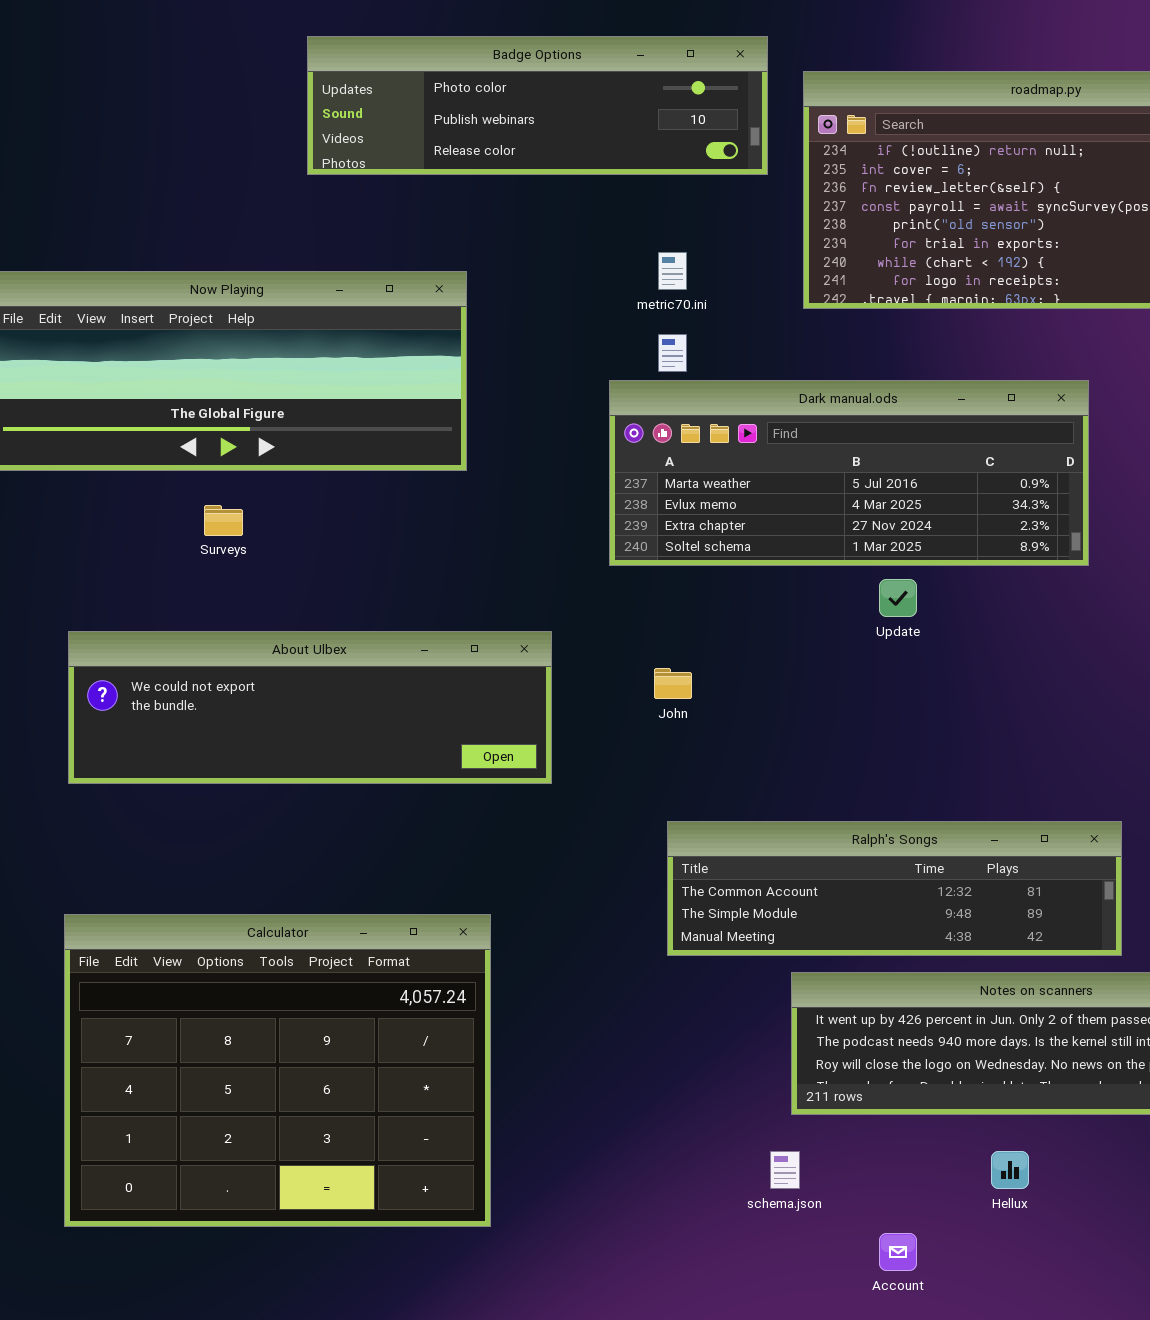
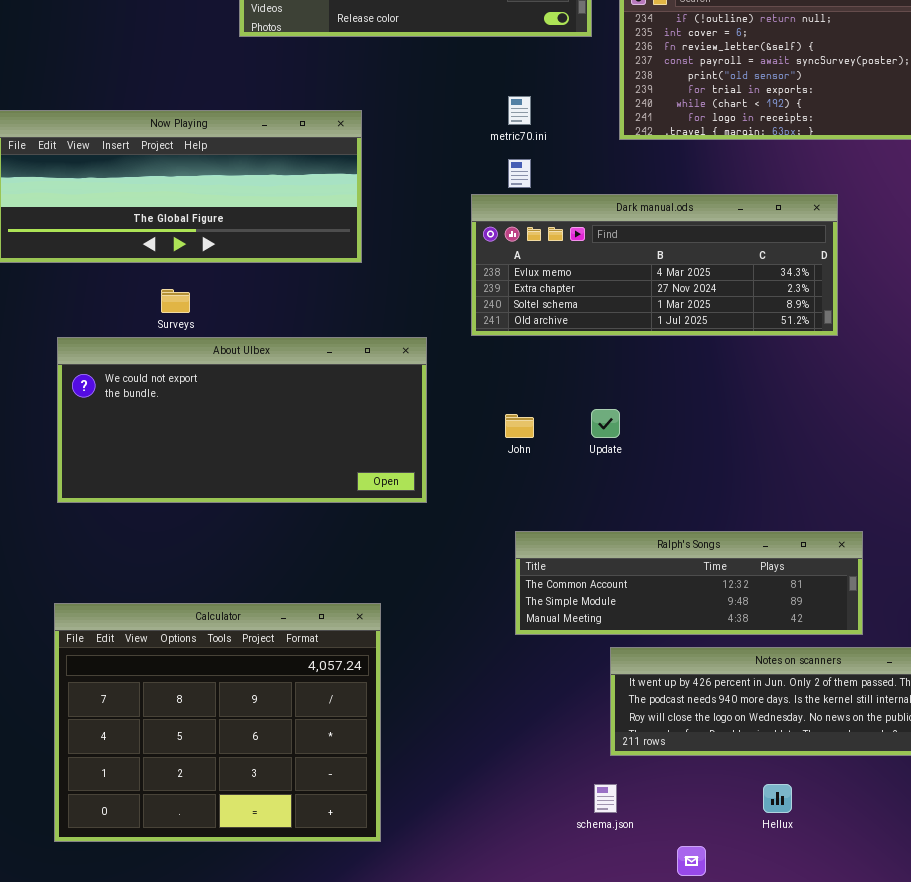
Dark manual.ods: [609,380,1089,566] -> [471,194,838,336], scrolled down 1 row
Update: [879,579,917,617] -> [591,409,620,438], moved
About Ulbex: [68,631,552,784] -> [57,337,427,503], resized

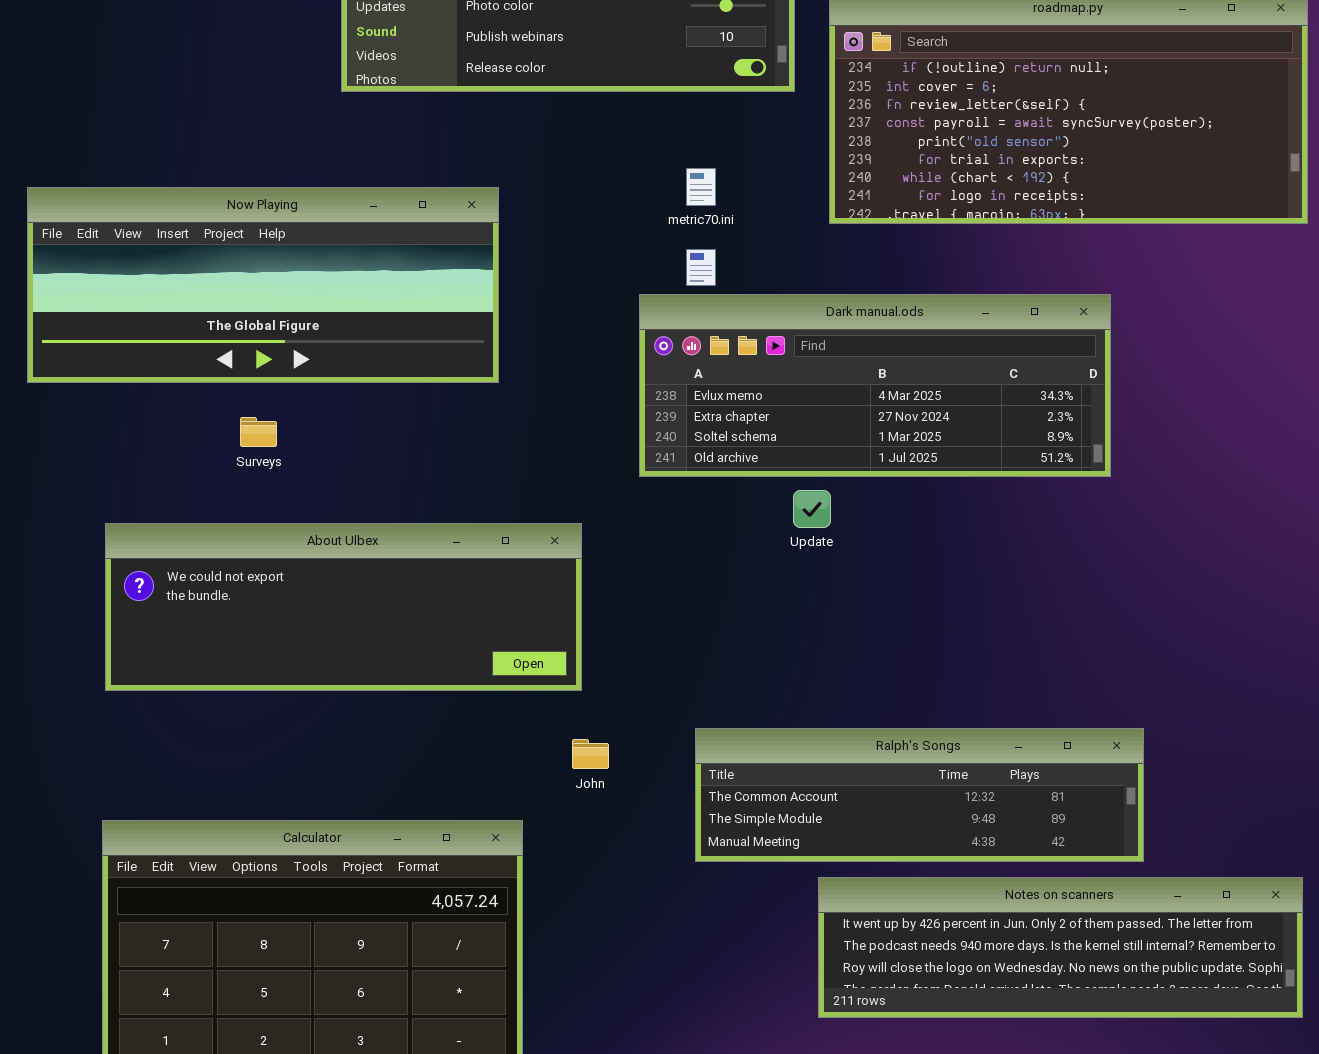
About Ulbex: [57,337,427,503] -> [105,523,582,691], resized
Update: [591,409,620,438] -> [793,490,831,528], moved
John: [505,414,534,438] -> [572,739,609,769], moved

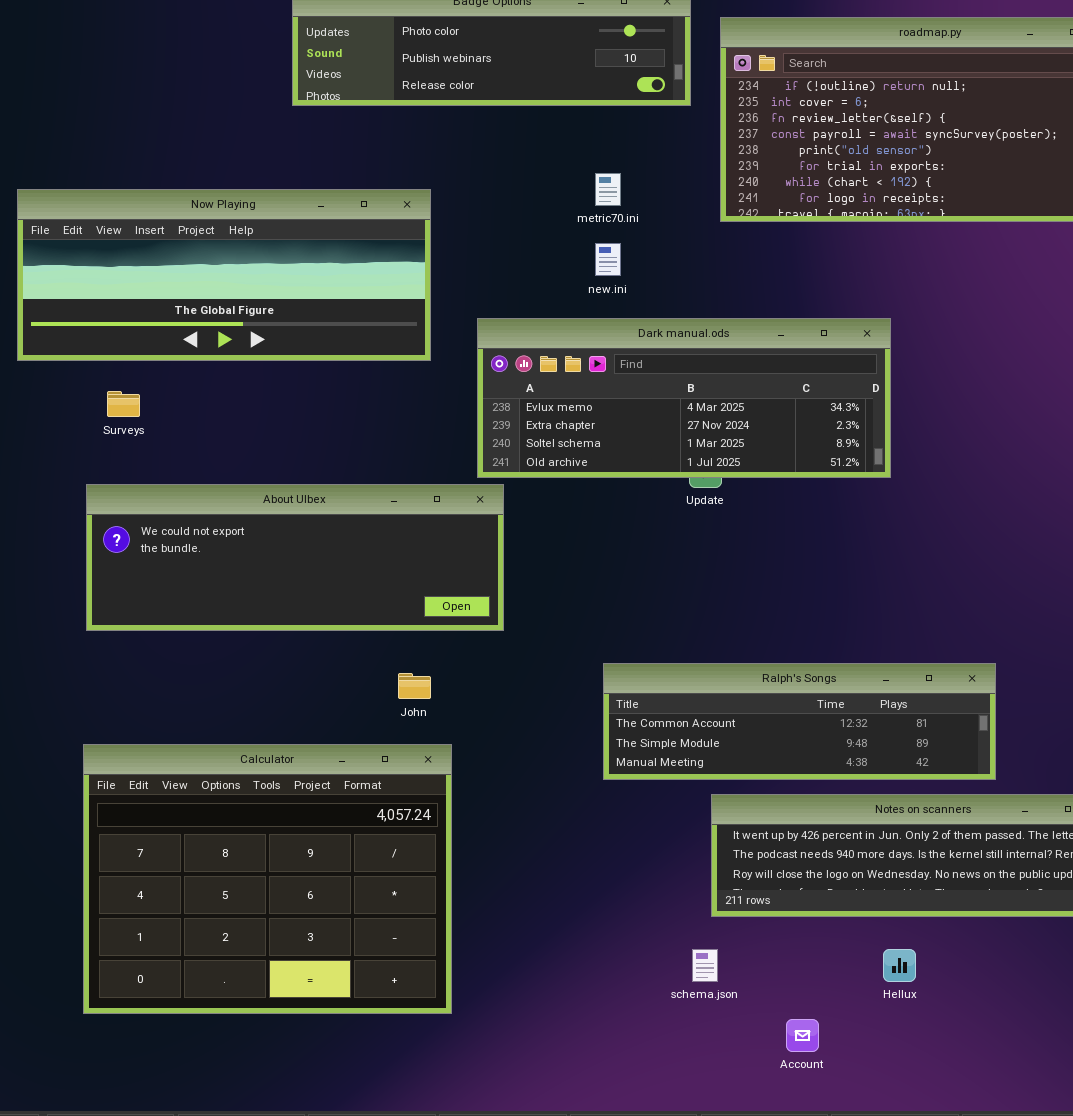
Dark manual.ods: [639,294,1111,477] -> [477,318,891,478], moved
Surveys: [240,417,277,447] -> [107,391,140,417], moved
John: [572,739,609,769] -> [398,673,431,699], moved

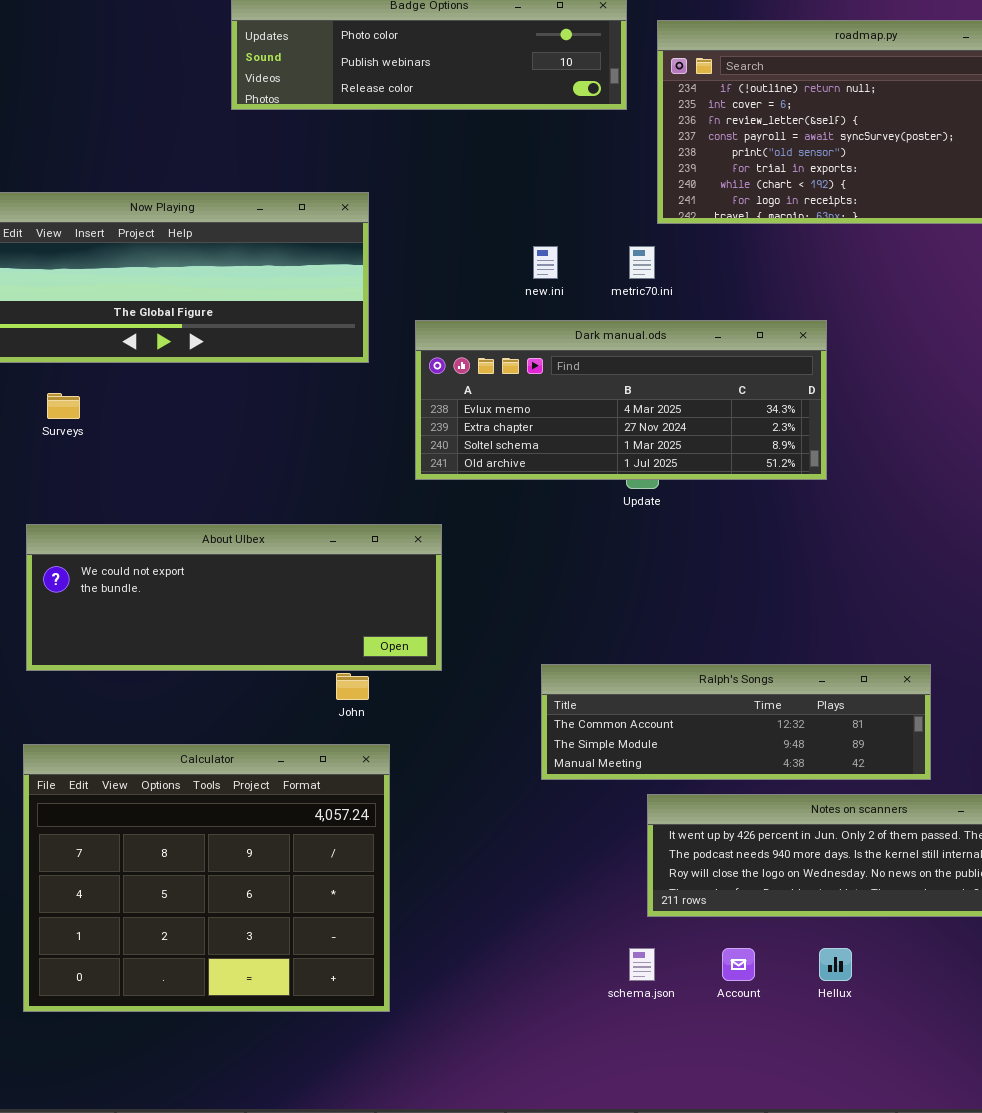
metric70.ini: [595,173,621,206] -> [629,246,655,279], moved
About Ulbex: [86,484,504,631] -> [26,524,442,671], moved
Account: [786,1019,819,1052] -> [722,948,755,981], moved

